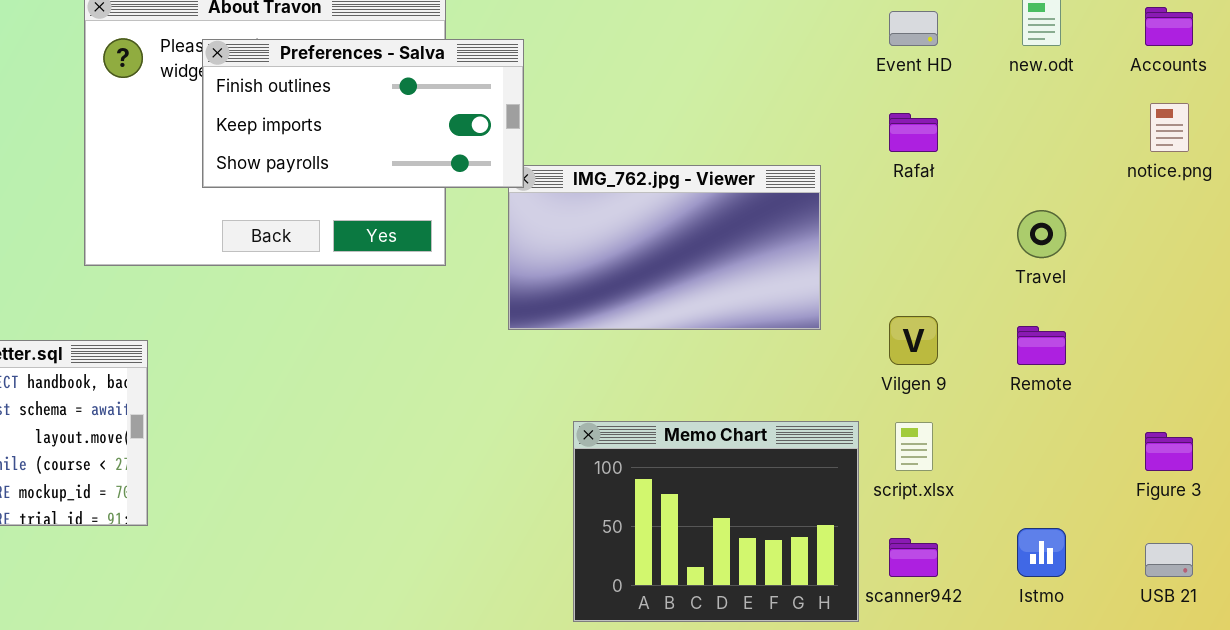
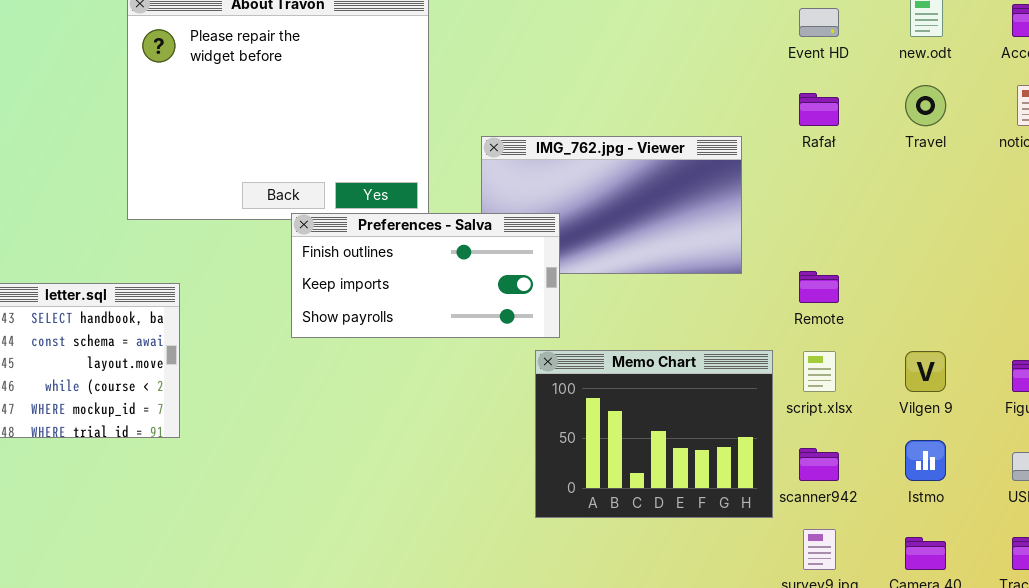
Preferences - Salva: [202,39,524,188] -> [291,213,560,338], moved
Travel: [1017,210,1066,258] -> [905,85,946,126], moved
Vilgen 9: [889,316,938,365] -> [905,351,946,392], moved
Remote: [1017,326,1066,365] -> [799,271,839,303], moved

